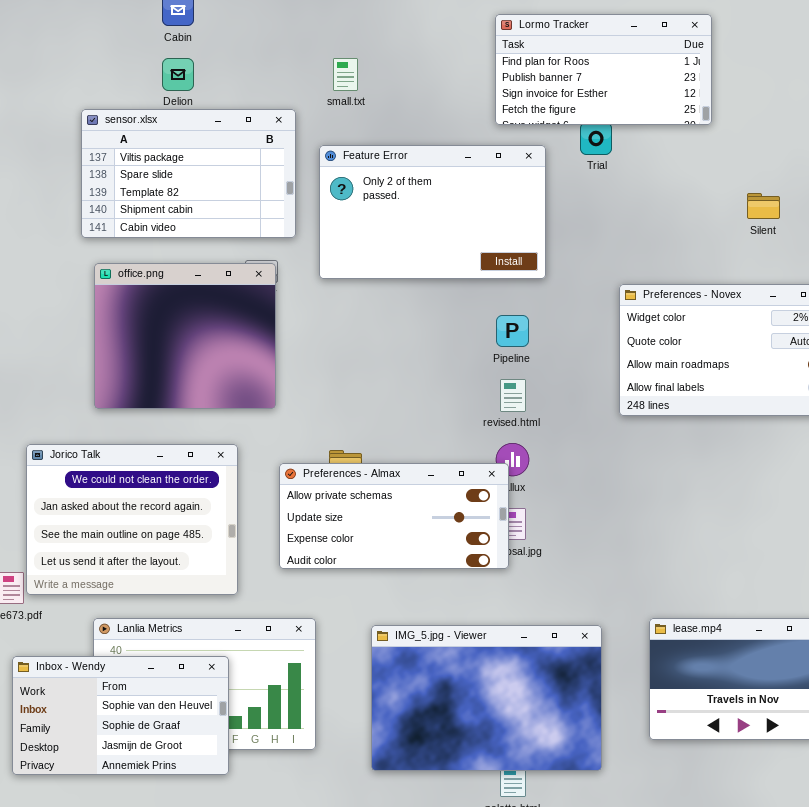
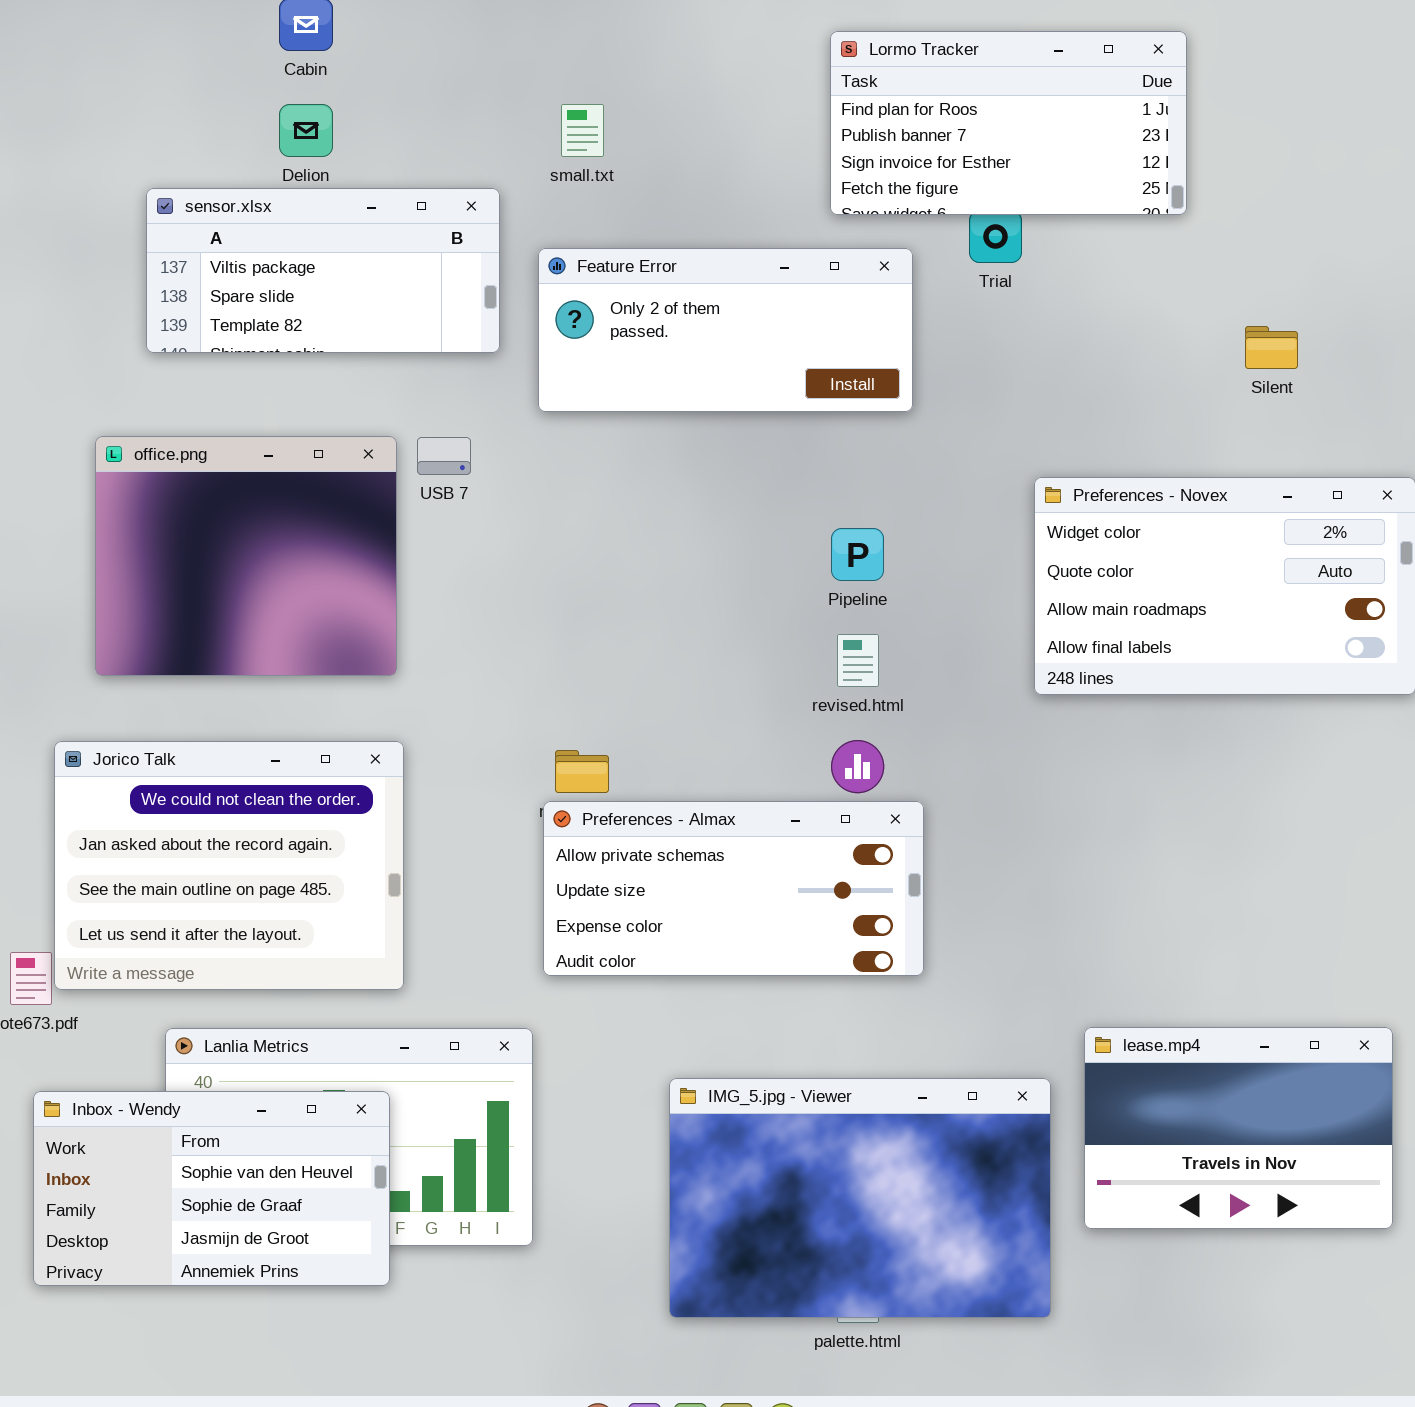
sensor.xlsx: [81,109,296,238] -> [146,188,500,353], resized
Feature Error: [319,145,546,279] -> [538,248,913,412], resized
office.png: [94,263,276,409] -> [95,436,397,676], moved
Preferences - Almax: [279,463,509,569] -> [543,801,924,976], moved
IMG_5.jpg - Viewer: [371,625,602,771] -> [669,1078,1051,1318], moved

